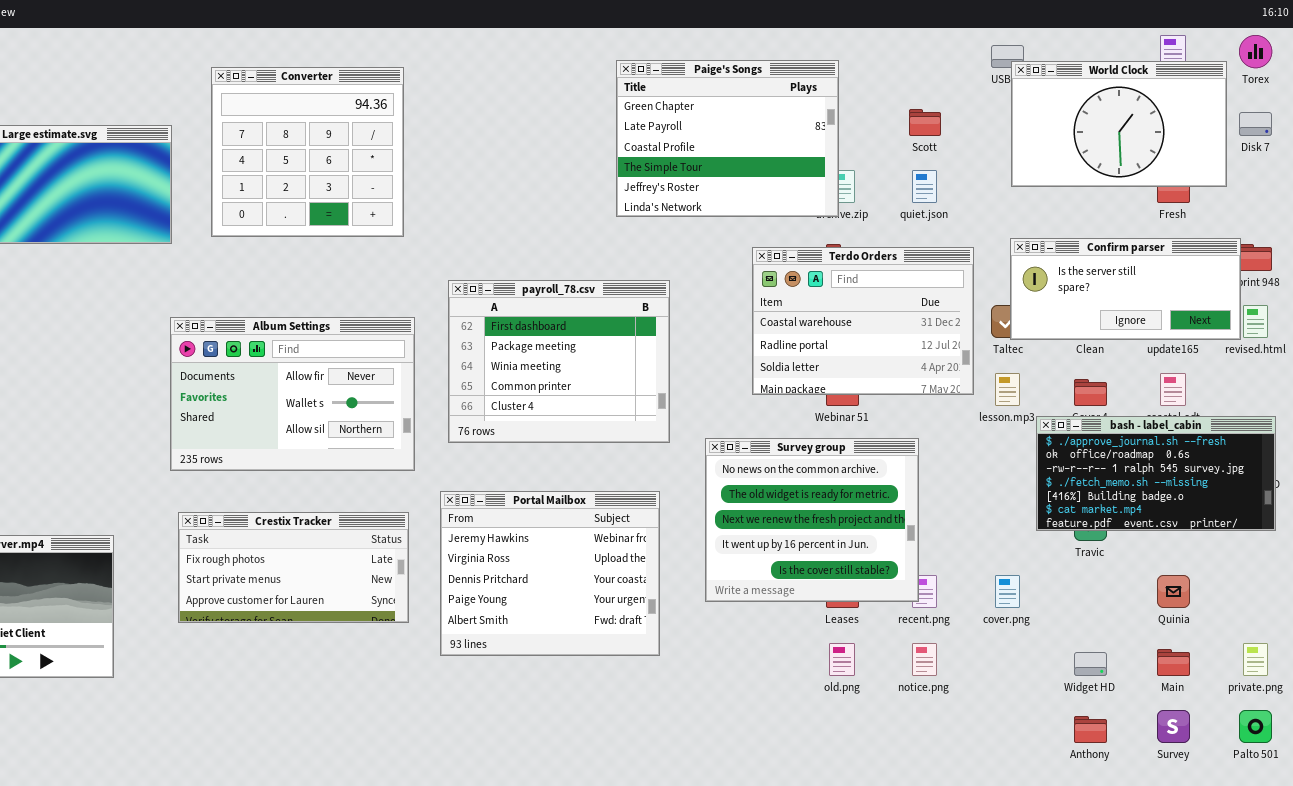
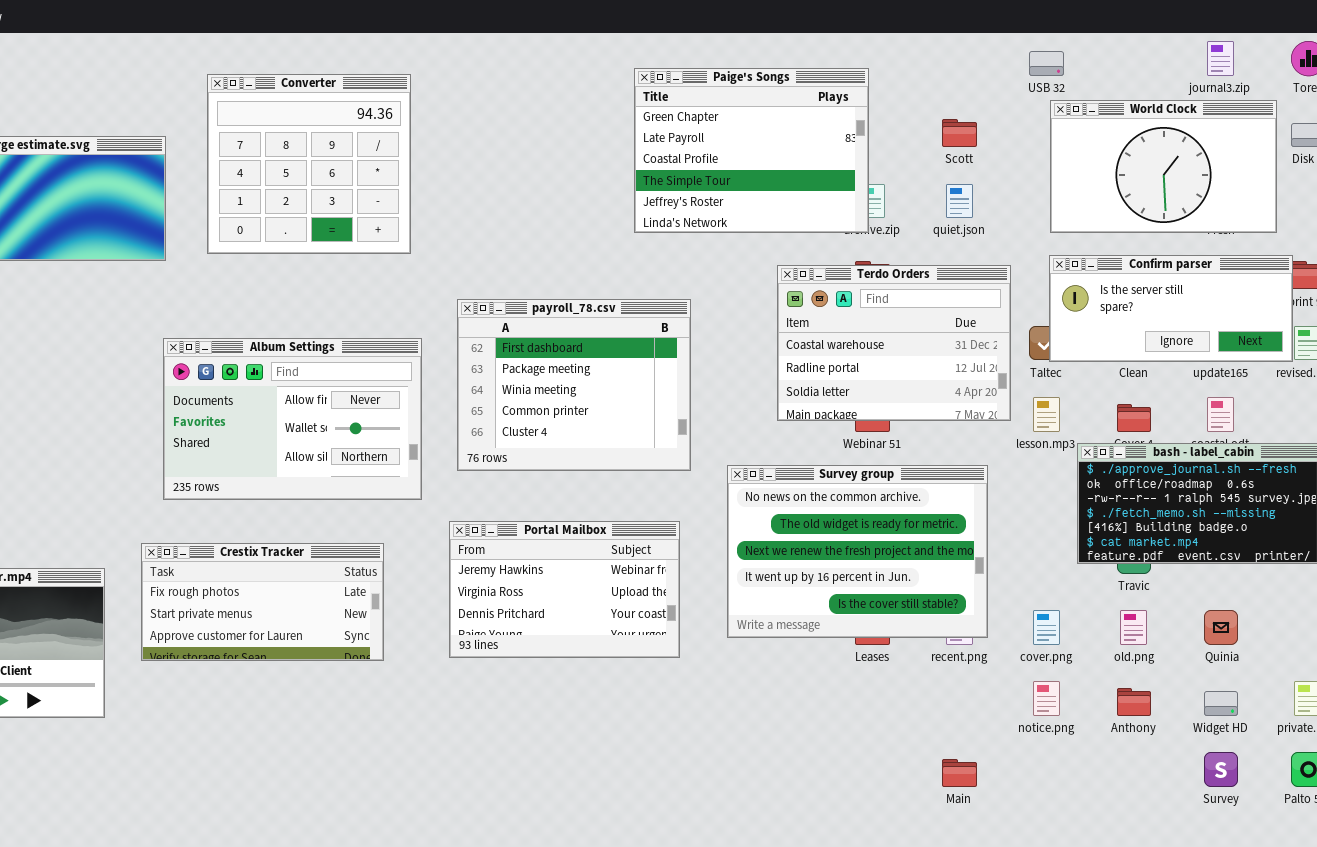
World Clock: [1011,61,1227,187] -> [1050,100,1277,233], moved
Survey group: [705,438,919,602] -> [727,465,988,638], resized
Portal Mailbox: [440,491,660,656] -> [449,521,680,658], resized
Crestix Tracker: [178,512,409,623] -> [141,543,384,661], moved
old.png: [829,643,855,676] -> [1120,610,1147,645], moved
notice.png: [912,643,937,676] -> [1033,681,1060,716], moved
Main: [1157,649,1190,676] -> [942,759,977,787], moved
Widget HD: [1074,652,1107,676] -> [1204,691,1238,716], moved
Anthony: [1074,716,1107,743] -> [1117,688,1151,716], moved

